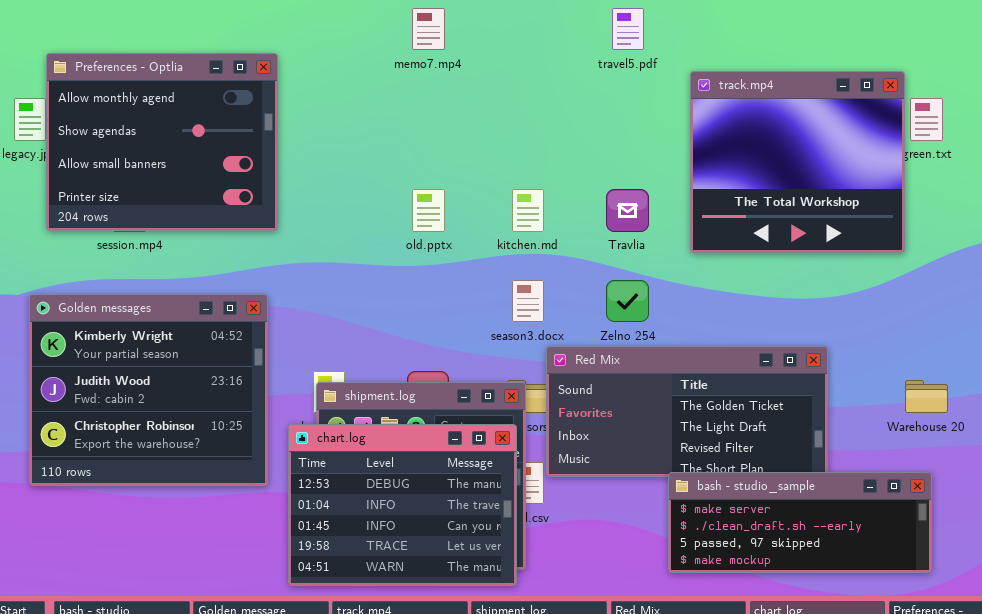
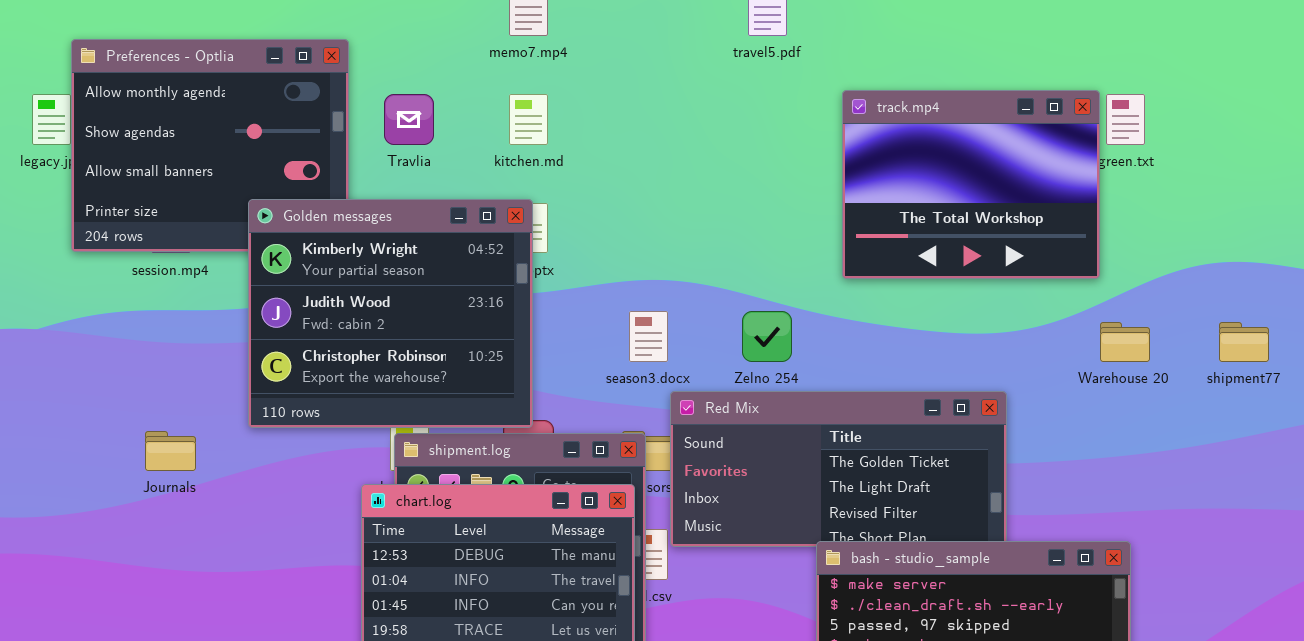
track.mp4: [690,71,905,253] -> [842,90,1100,279], resized
kitchen.md: [512,189,544,232] -> [509,94,548,145], moved
Travlia: [606,189,649,232] -> [384,94,434,145], moved
Golden messages: [29,294,268,486] -> [248,199,533,428], moved
Warehouse 20: [905,380,948,413] -> [1100,322,1150,362], moved

